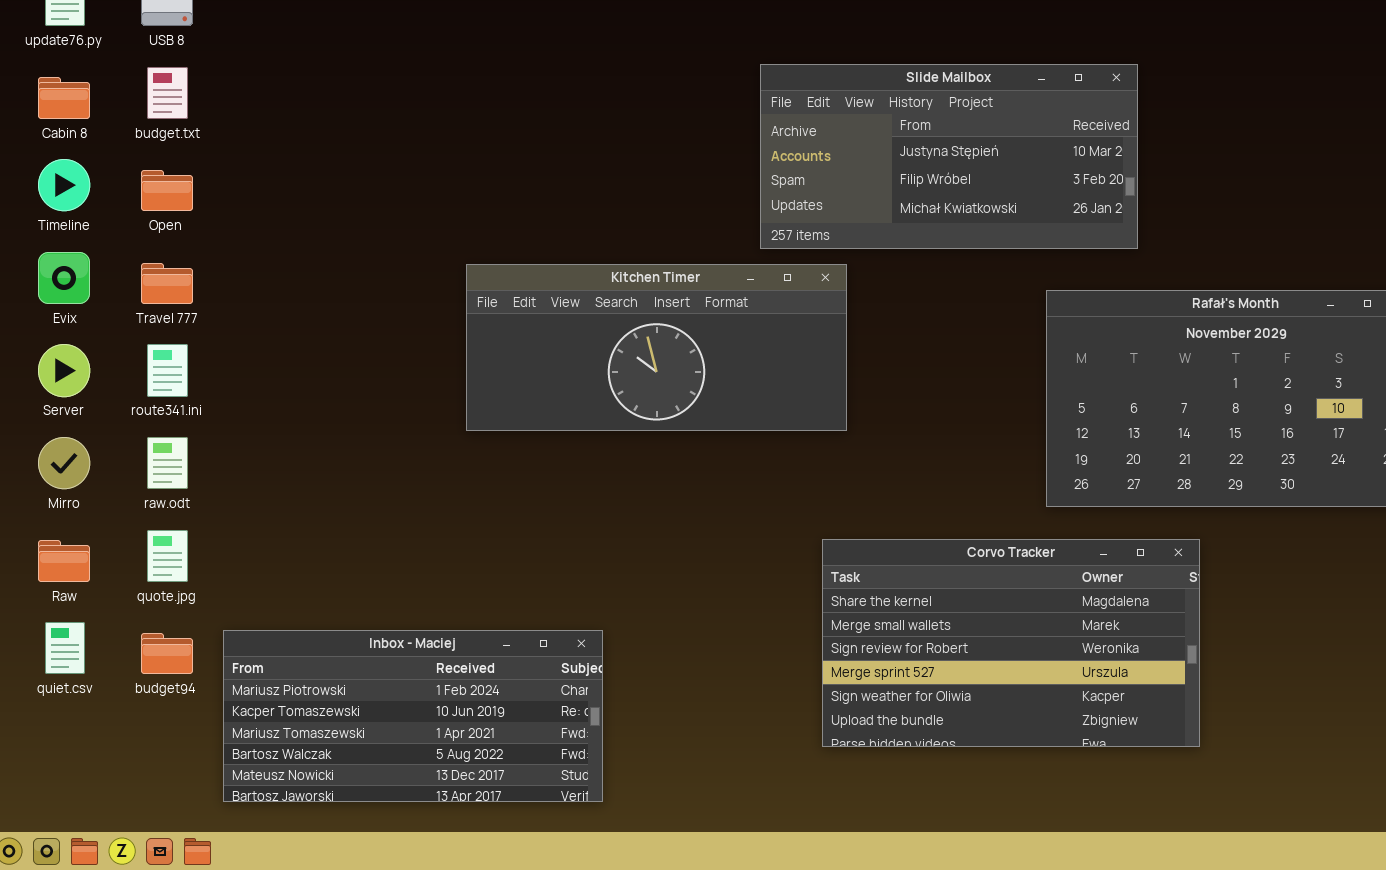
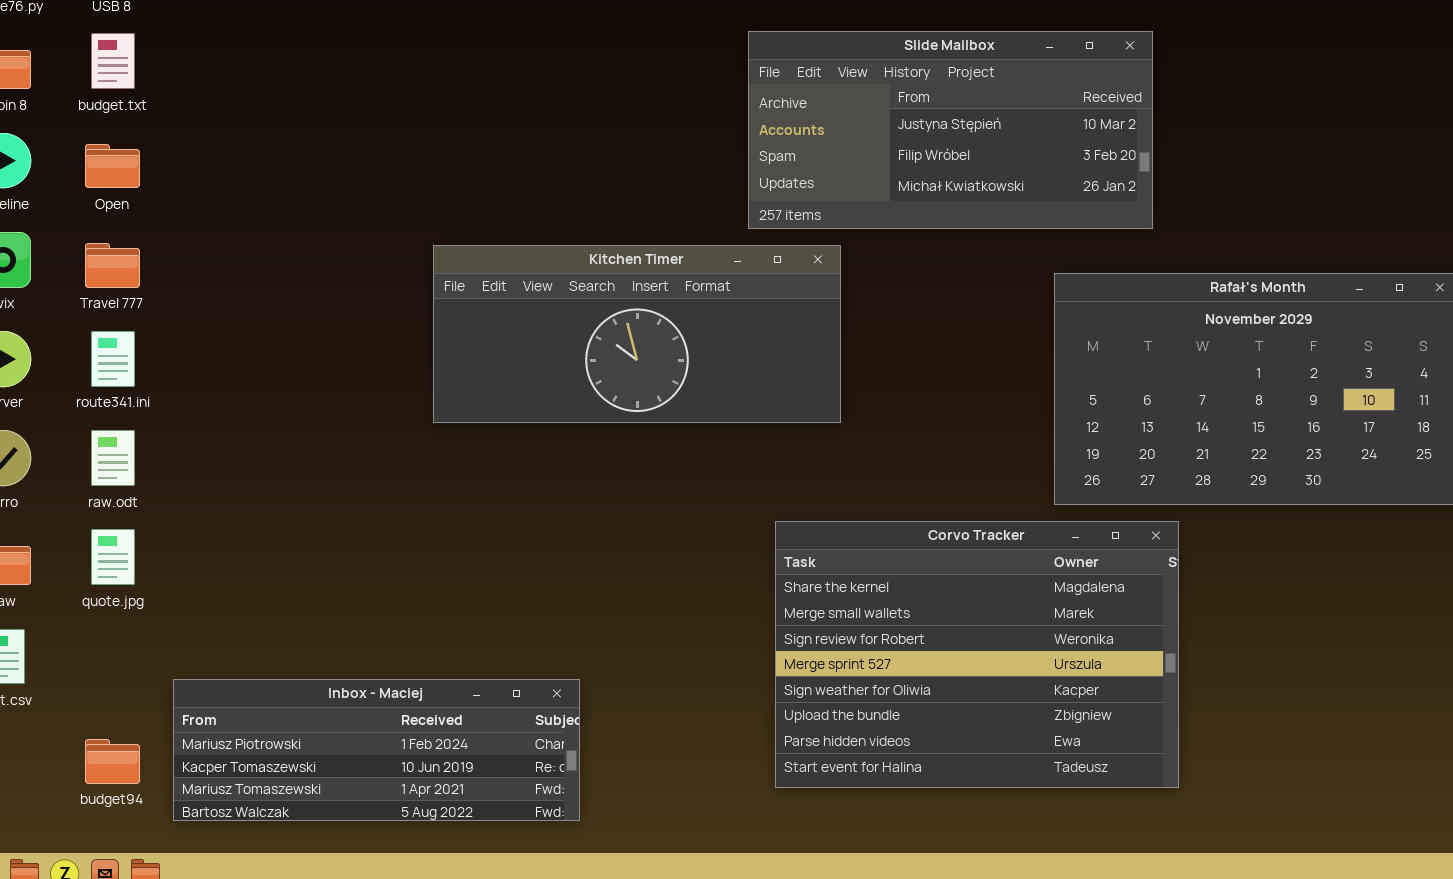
Corvo Tracker: [822,539,1200,747] -> [775,521,1179,788], moved, resized
Inbox - Maciej: [223,630,603,802] -> [173,679,580,821], resized
budget94: [141,633,193,674] -> [85,739,140,784], moved

